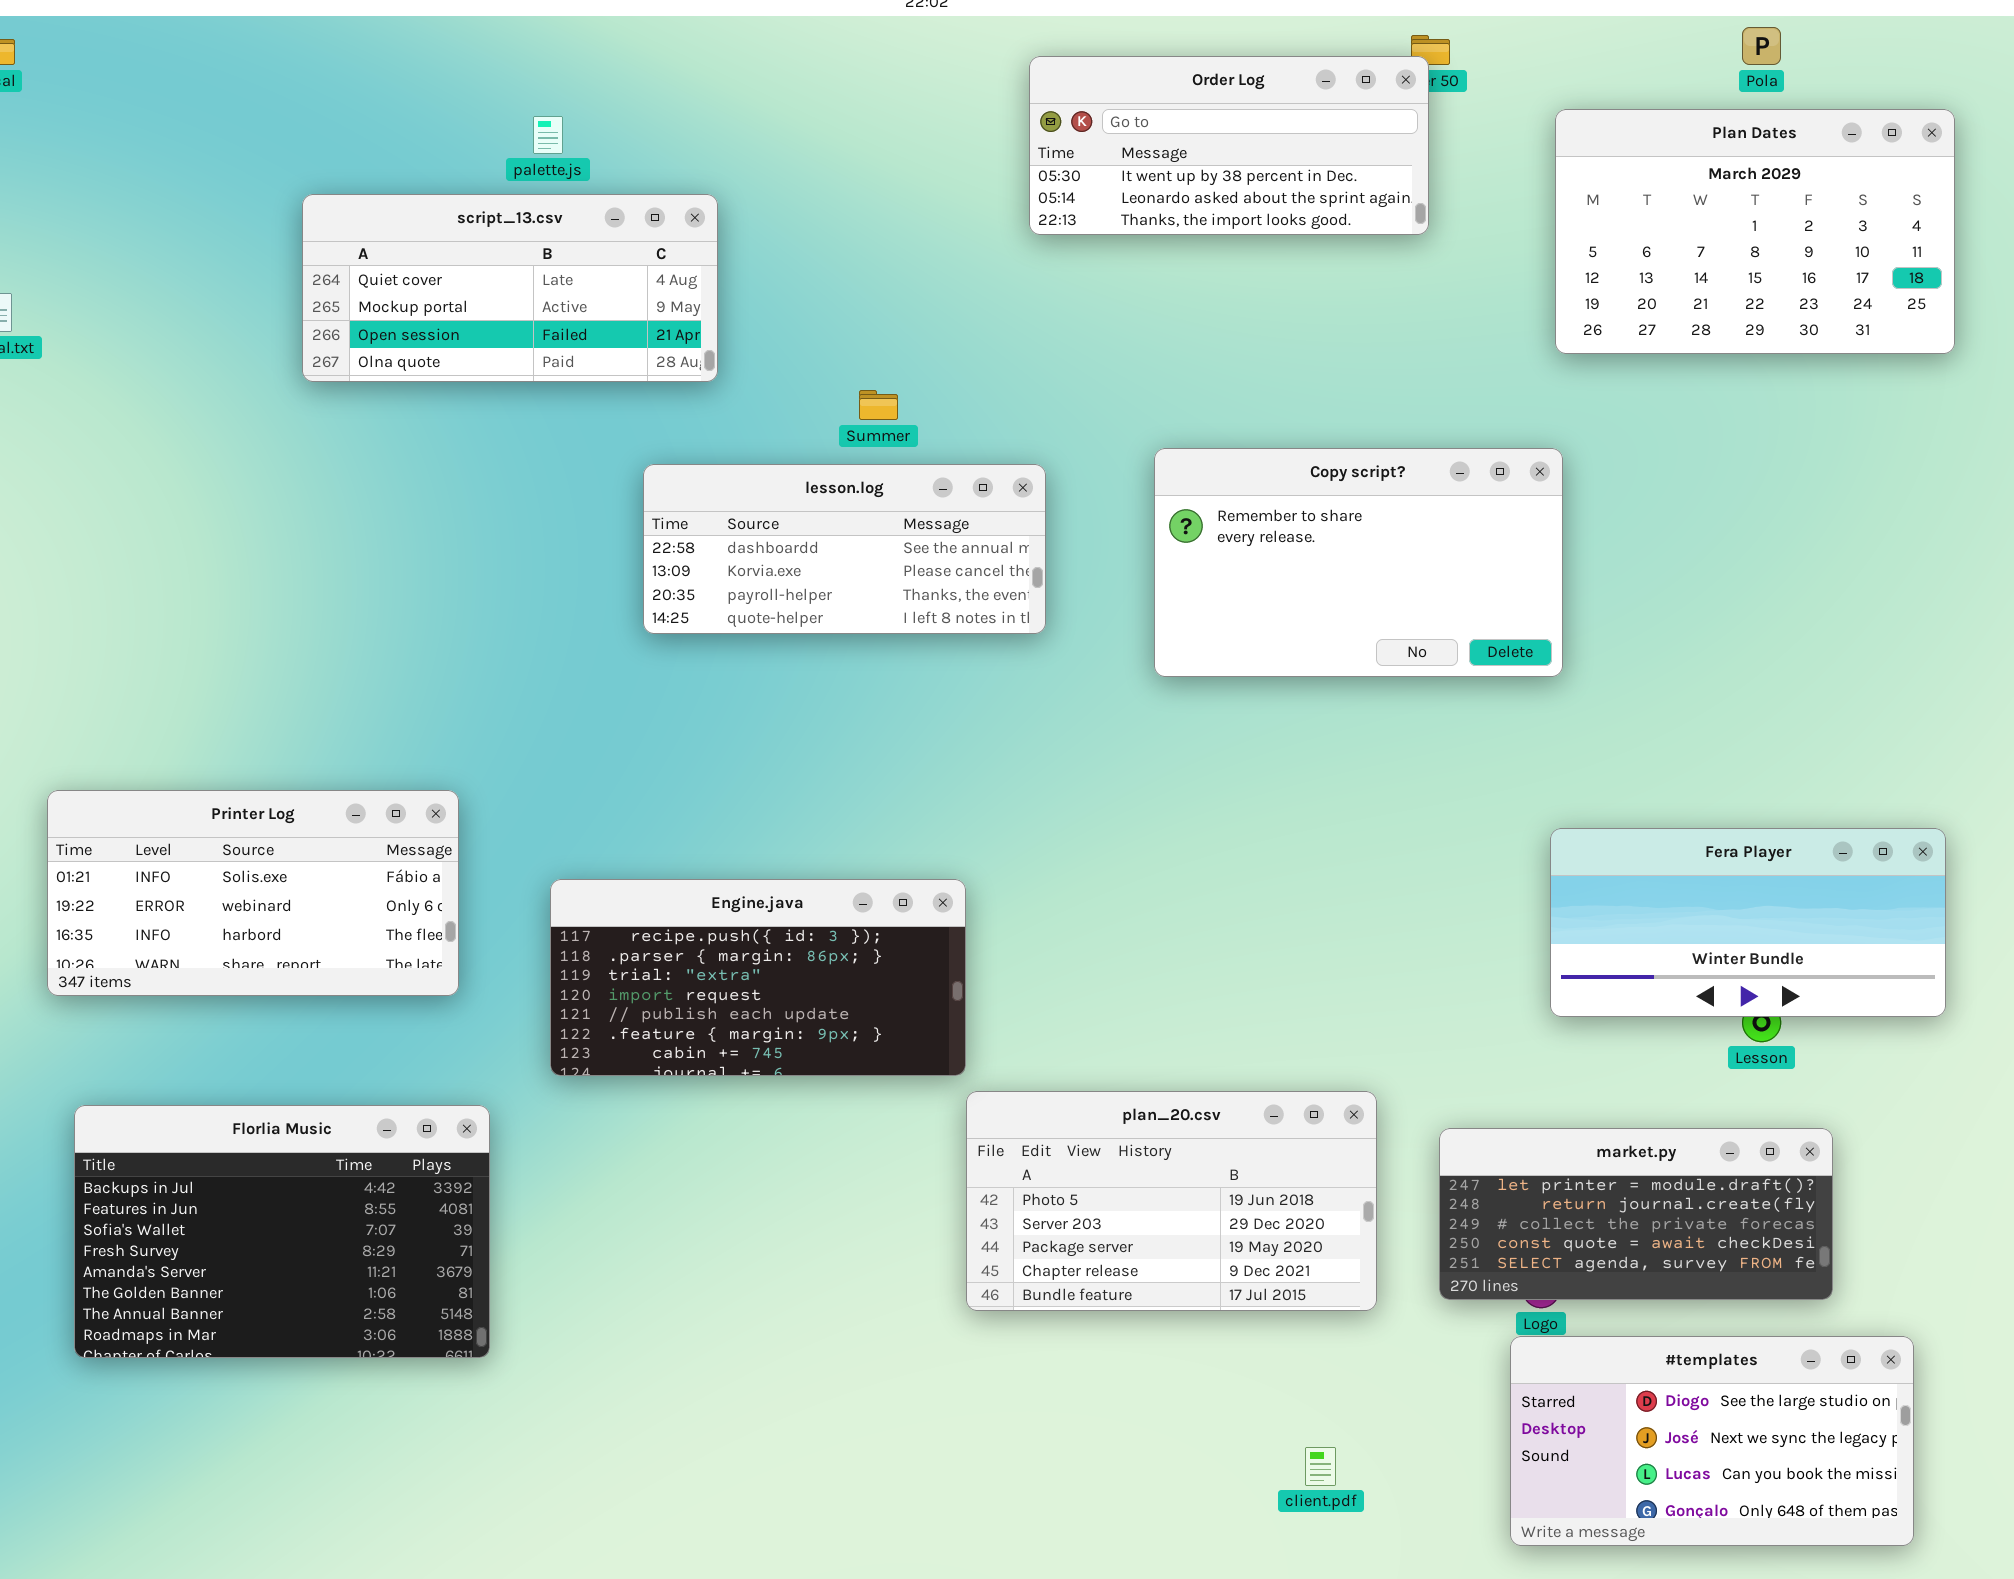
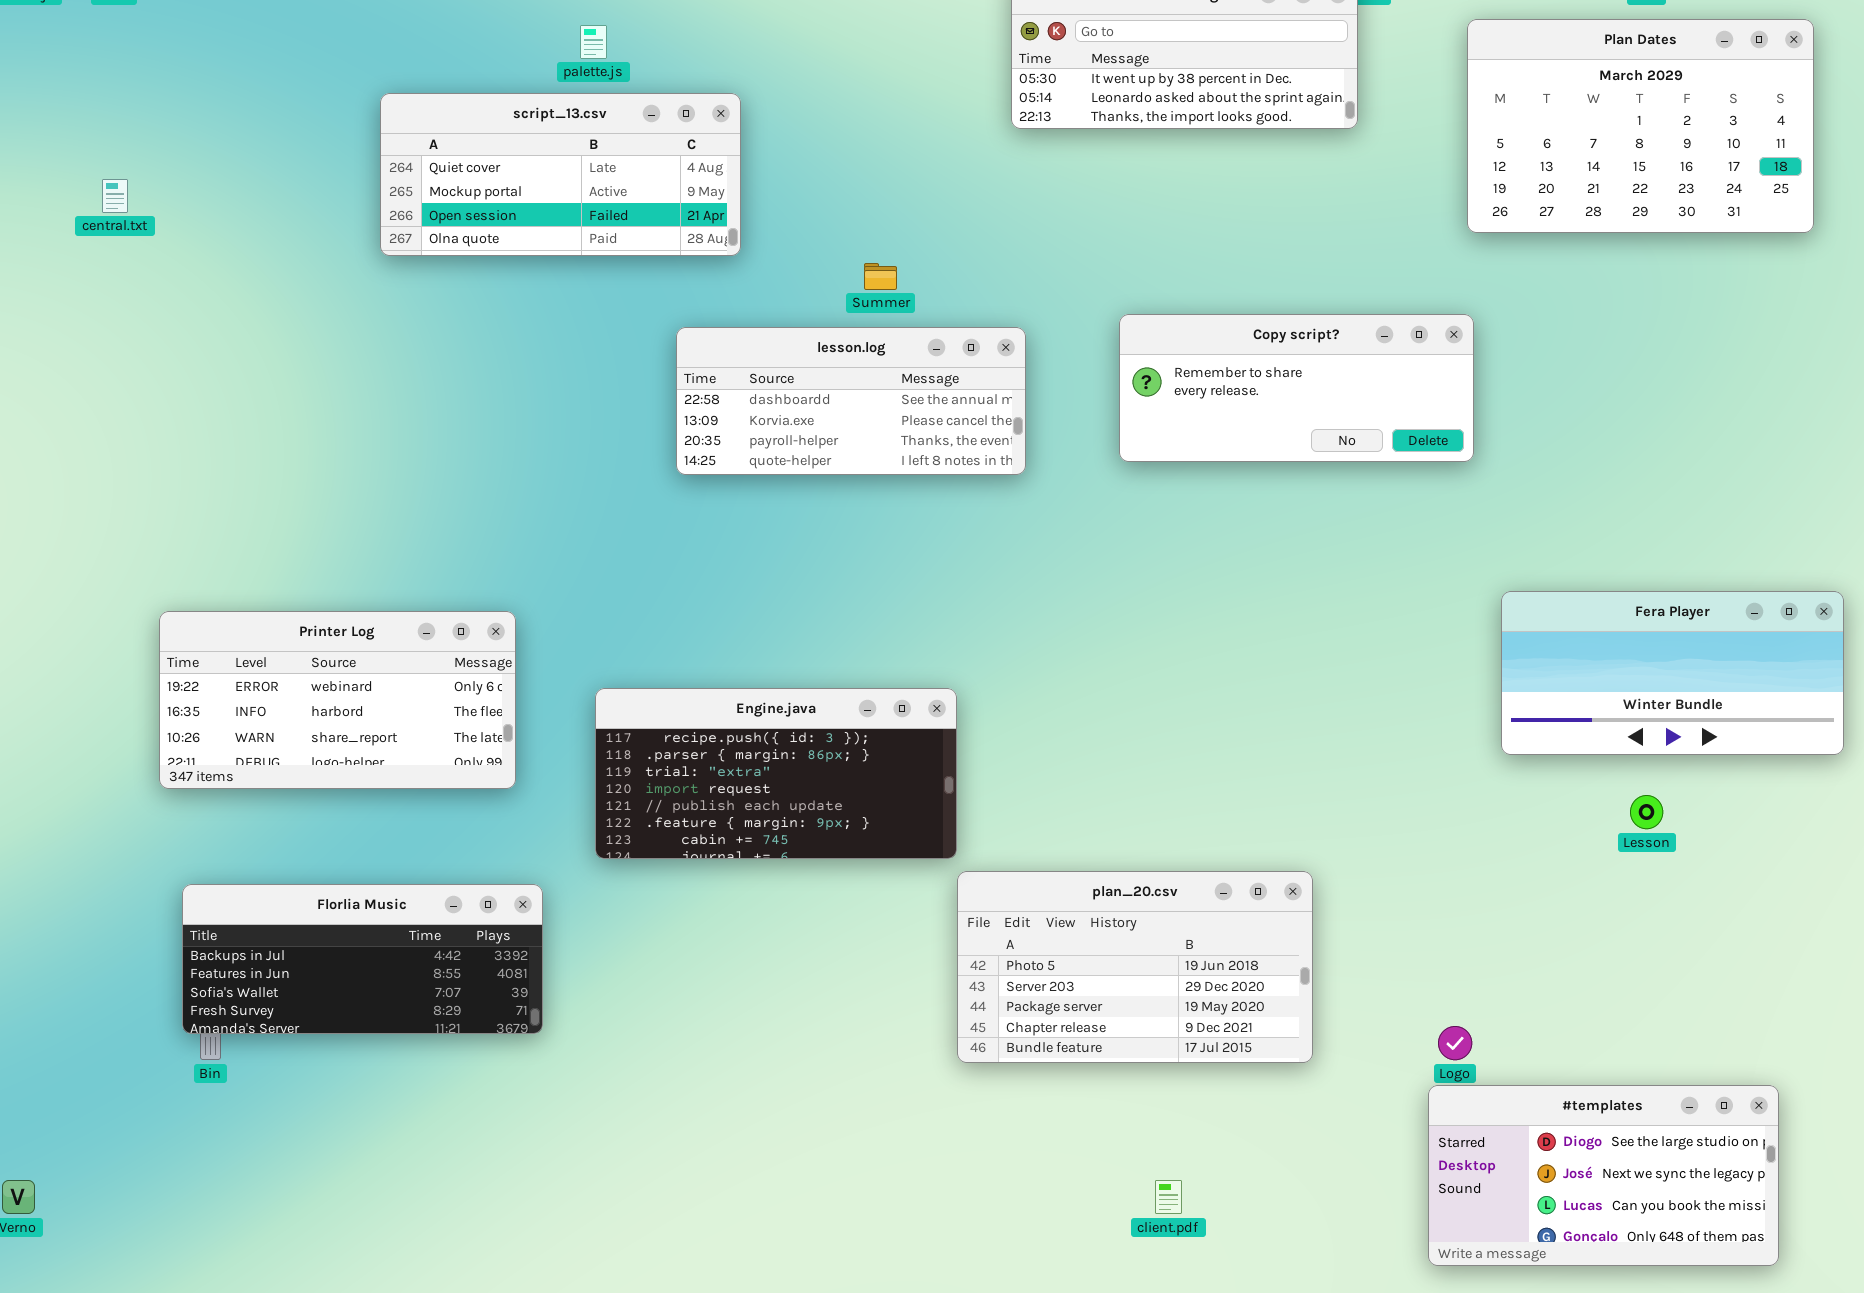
Copy script?: [1154,448,1563,677] -> [1119,314,1474,462], resized
Printer Log: [47,790,459,996] -> [159,611,516,789], scrolled down 1 row
Fera Player: [1550,828,1946,1017] -> [1501,591,1844,755], moved
Florlia Music: [74,1105,490,1358] -> [182,884,543,1034], resized
market.py: [1439,1128,1833,1300] -> none, closed
client.pdf: [1305,1447,1336,1486] -> [1155,1180,1182,1214], moved

